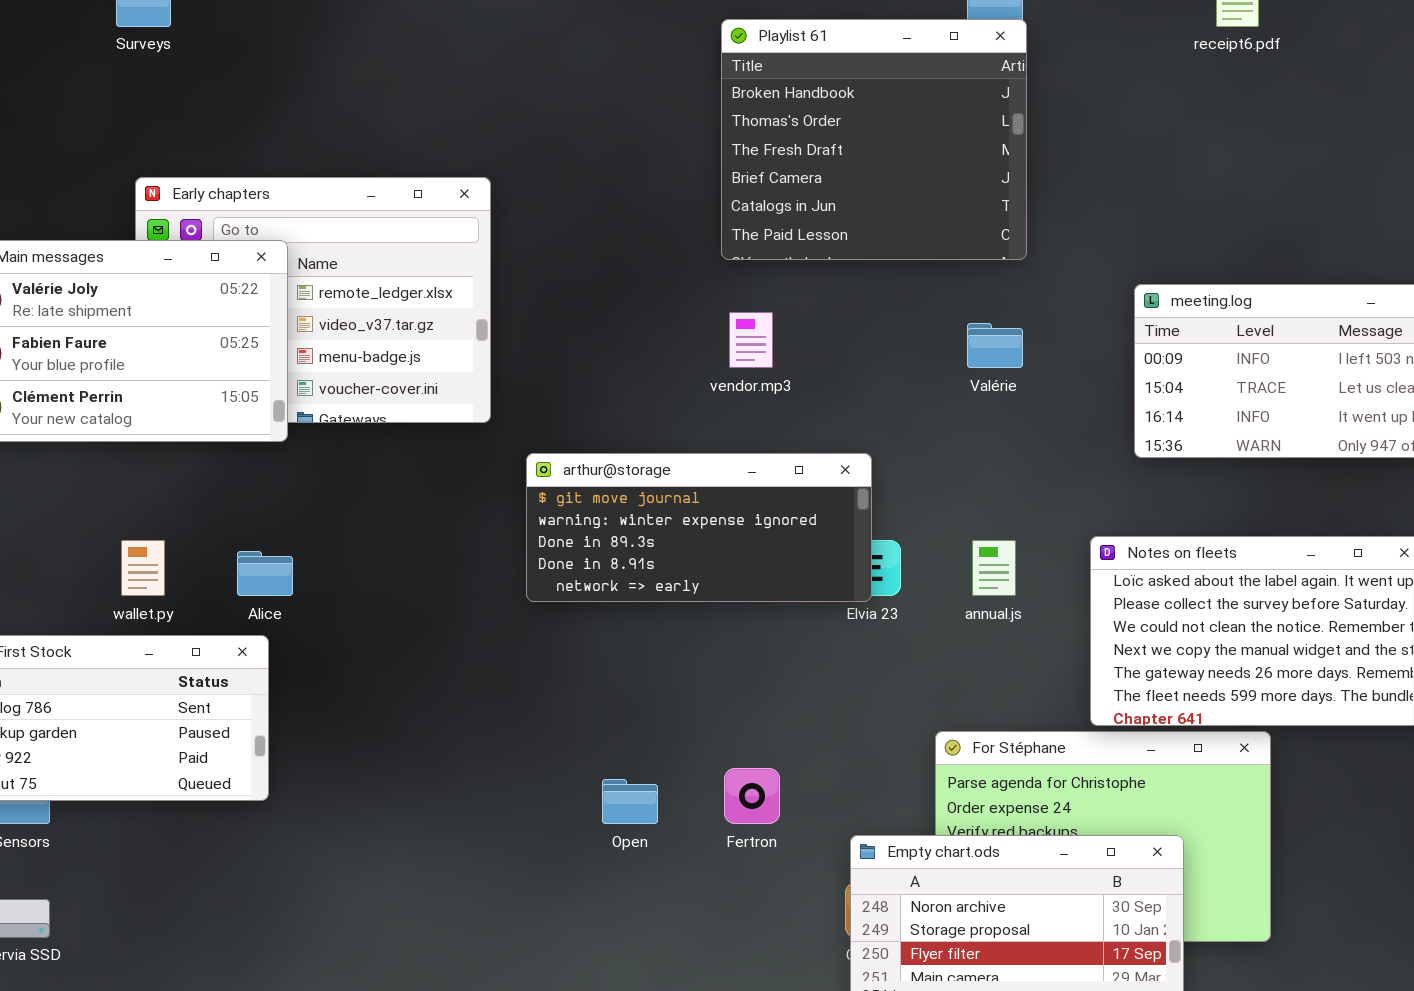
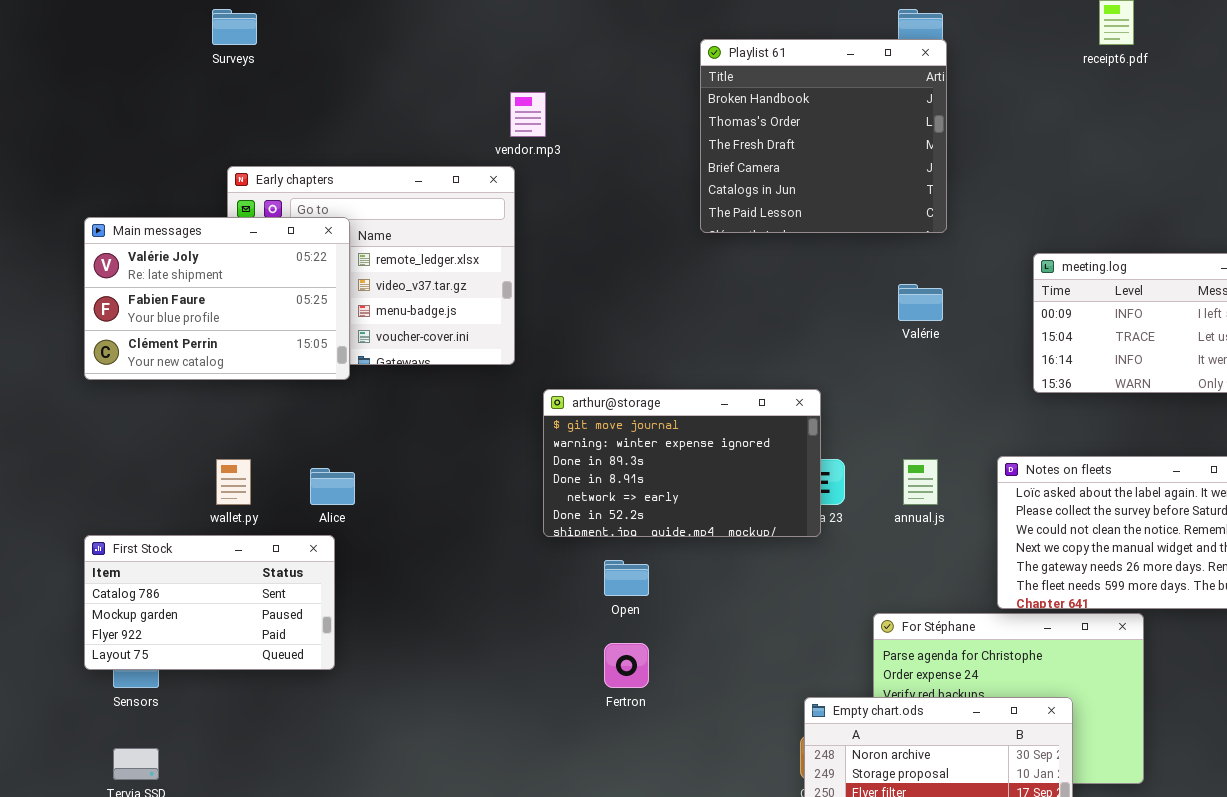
vendor.mp3: [729,312,773,368] -> [510,92,546,137], moved
arthur@storage: [526,453,872,602] -> [543,389,821,537], resized
Fertron: [724,768,780,824] -> [604,643,649,688], moved
Open: [602,779,658,824] -> [604,560,649,596], moved

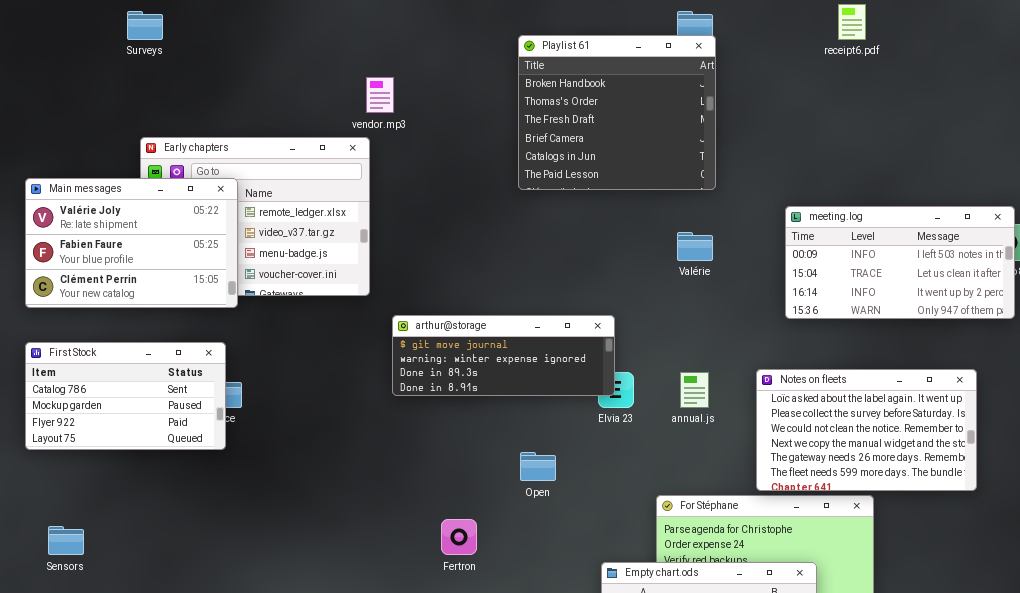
arthur@storage: [543,389,821,537] -> [392,315,615,396], resized
First Stock: [84,535,335,670] -> [25,342,226,450], moved
Open: [604,560,649,596] -> [520,452,556,481], moved

